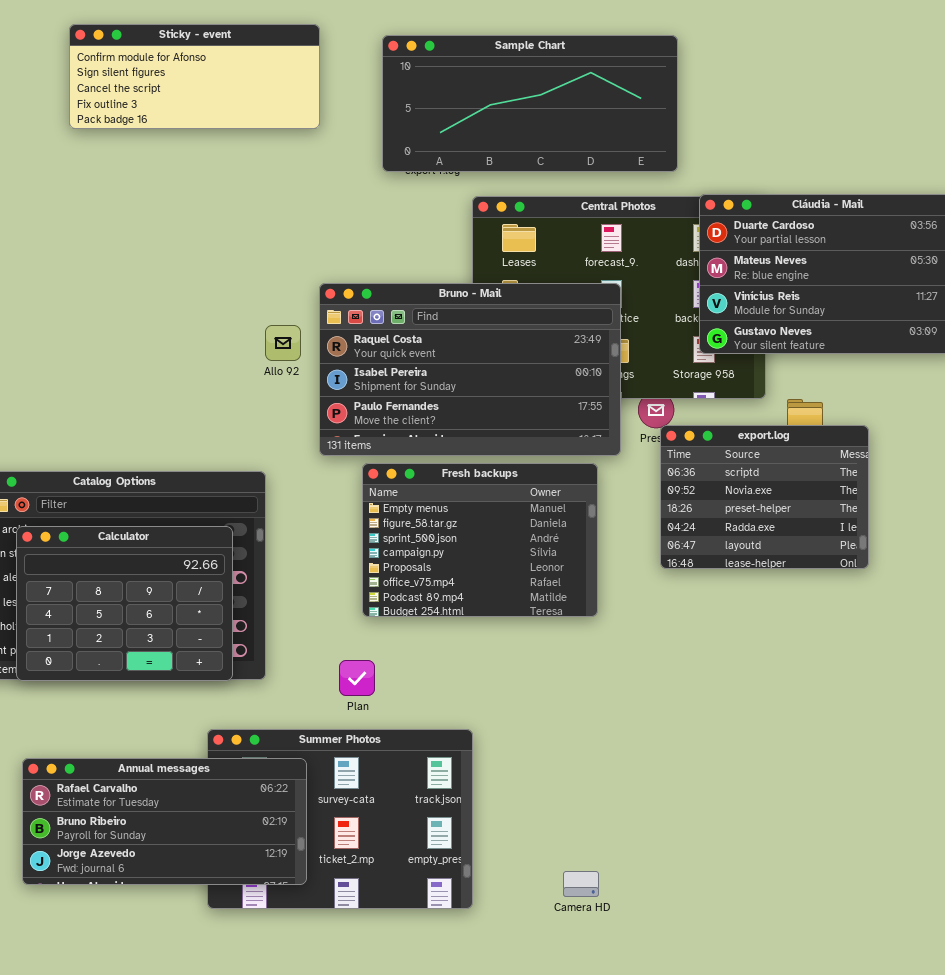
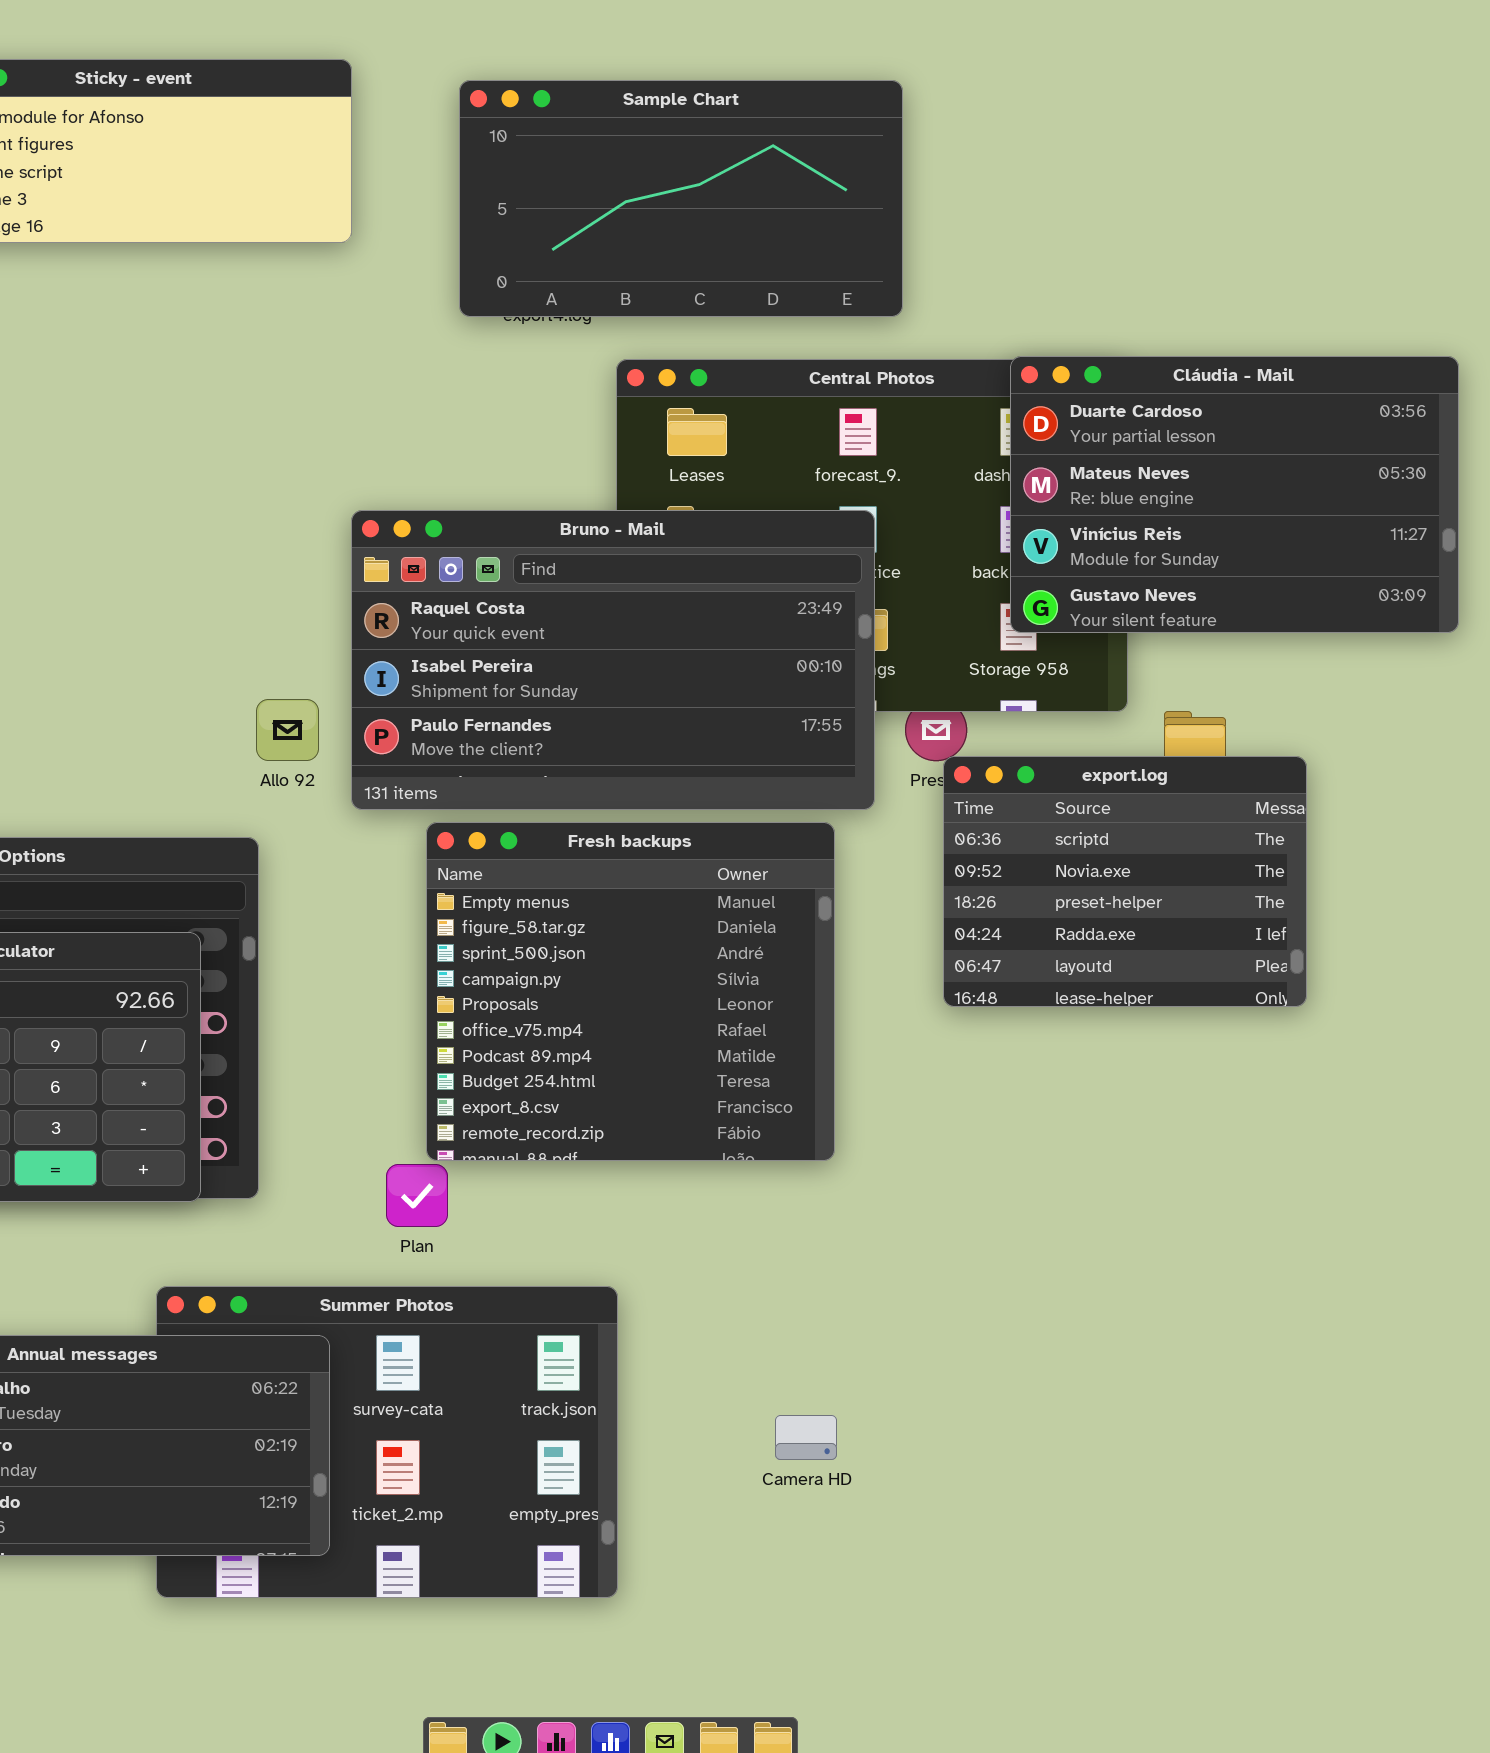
Sample Chart: [382,35,678,172] -> [459,80,903,317], resized
Allo 92: [265,325,301,361] -> [256,699,319,761], moved
Fresh backups: [362,463,598,617] -> [426,822,835,1161], resized
Camera HD: [563,871,599,897] -> [775,1415,837,1460], moved

